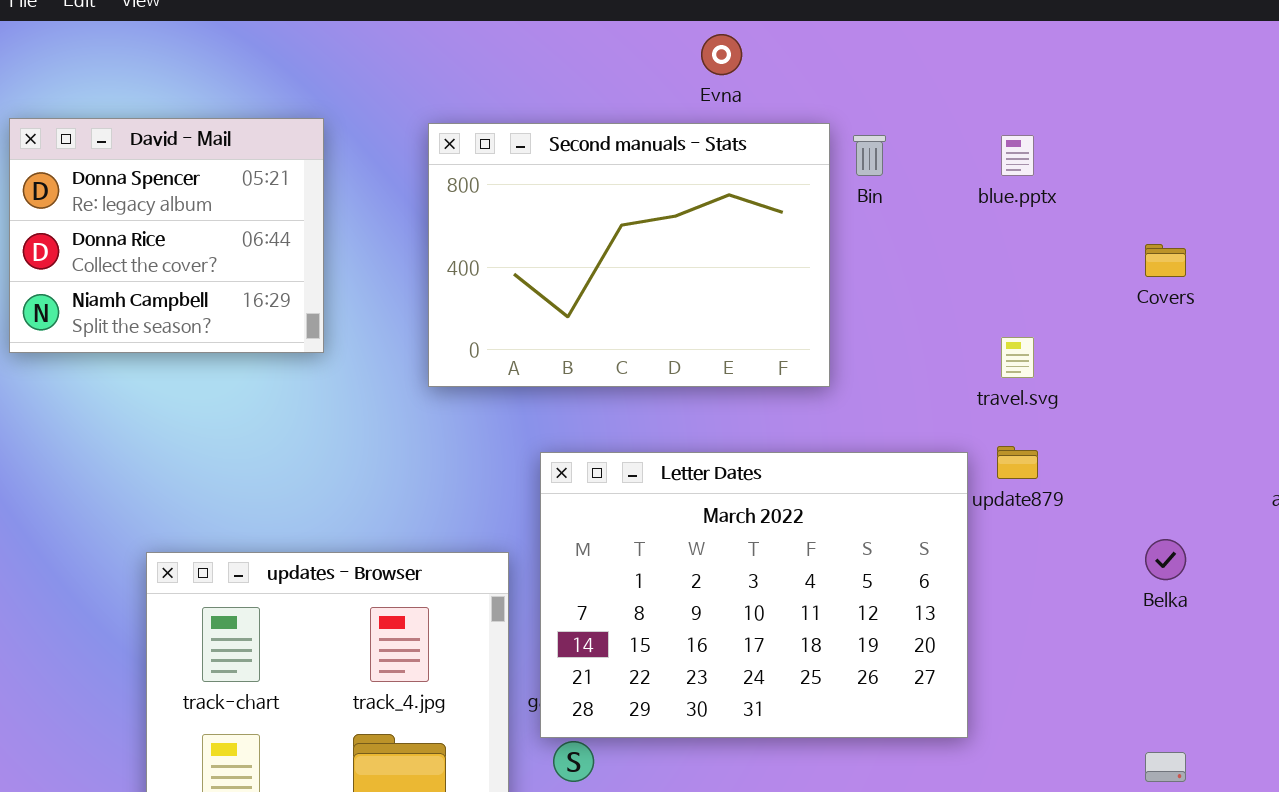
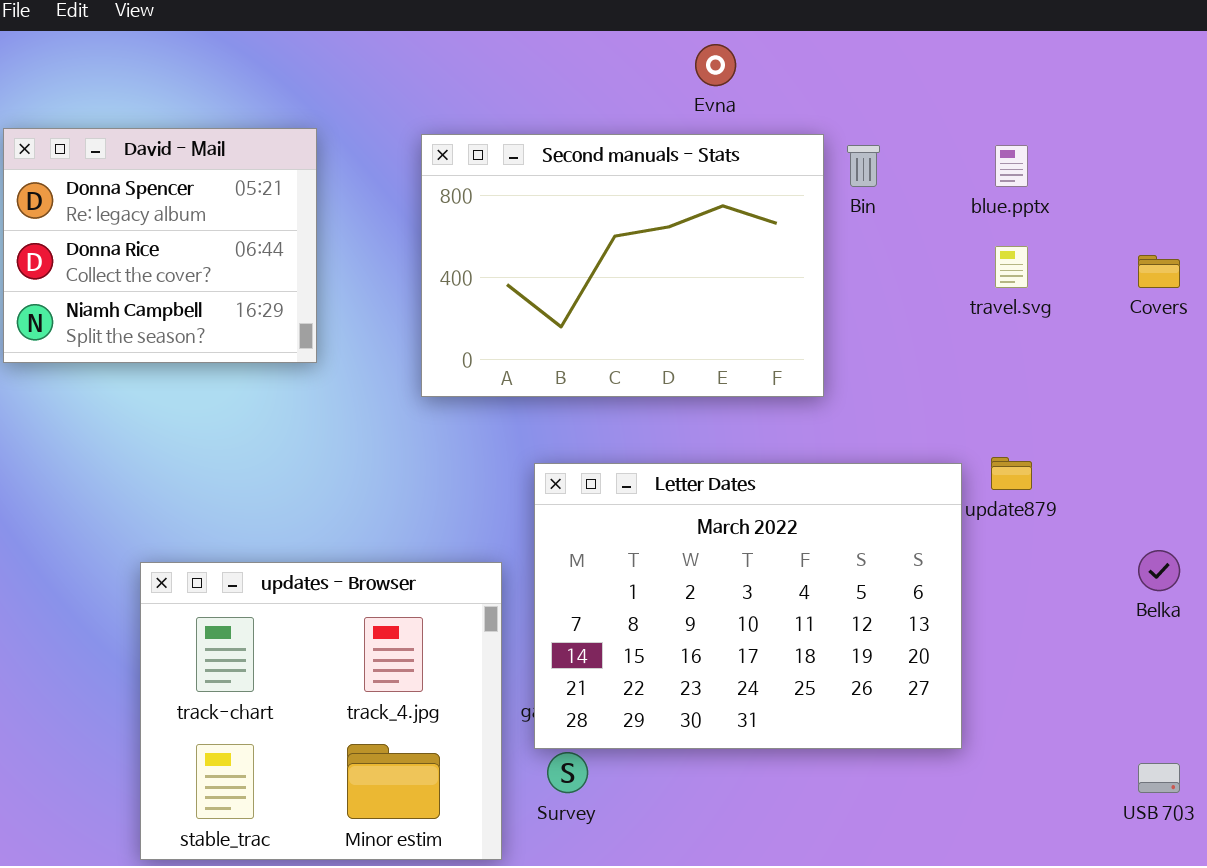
travel.svg: [1001,337,1034,378] -> [995,246,1028,288], moved

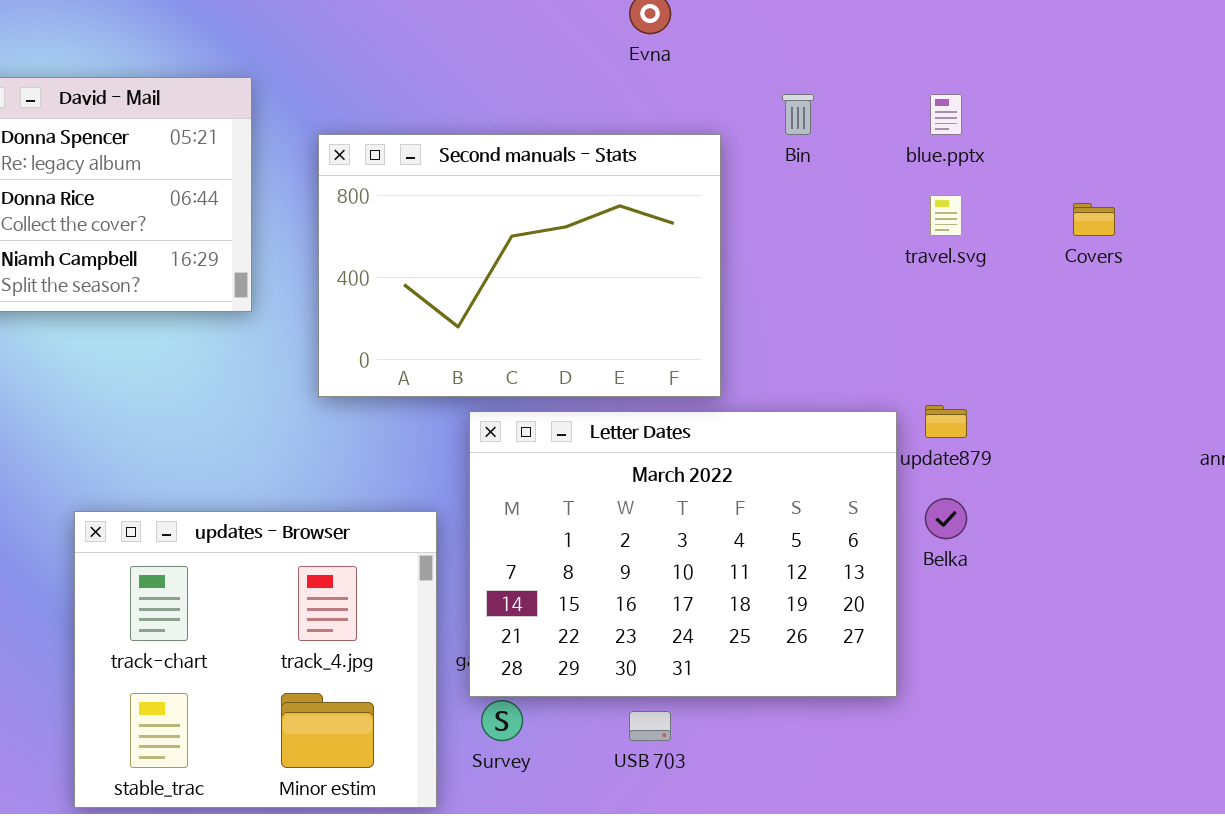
Second manuals - Stats: [421,134,824,397] -> [318,134,721,397], moved
Belka: [1138,550,1180,591] -> [925,498,967,539], moved
USB 703: [1138,763,1180,793] -> [629,711,671,741], moved

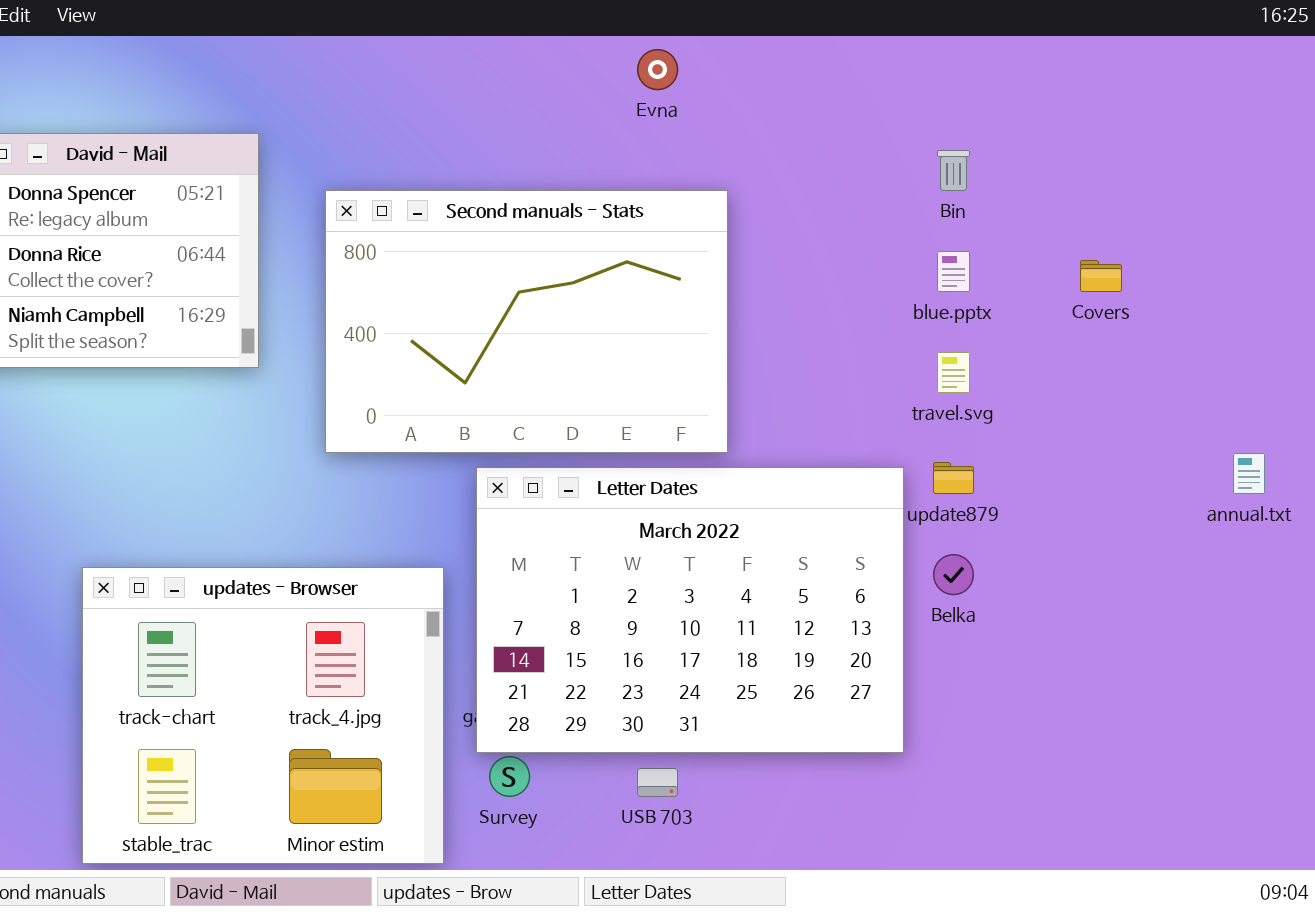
Bin: [782,94,814,135] -> [937,150,970,191], moved
blue.pptx: [930,94,962,135] -> [937,251,970,292], moved
travel.svg: [930,195,962,236] -> [937,352,970,393], moved

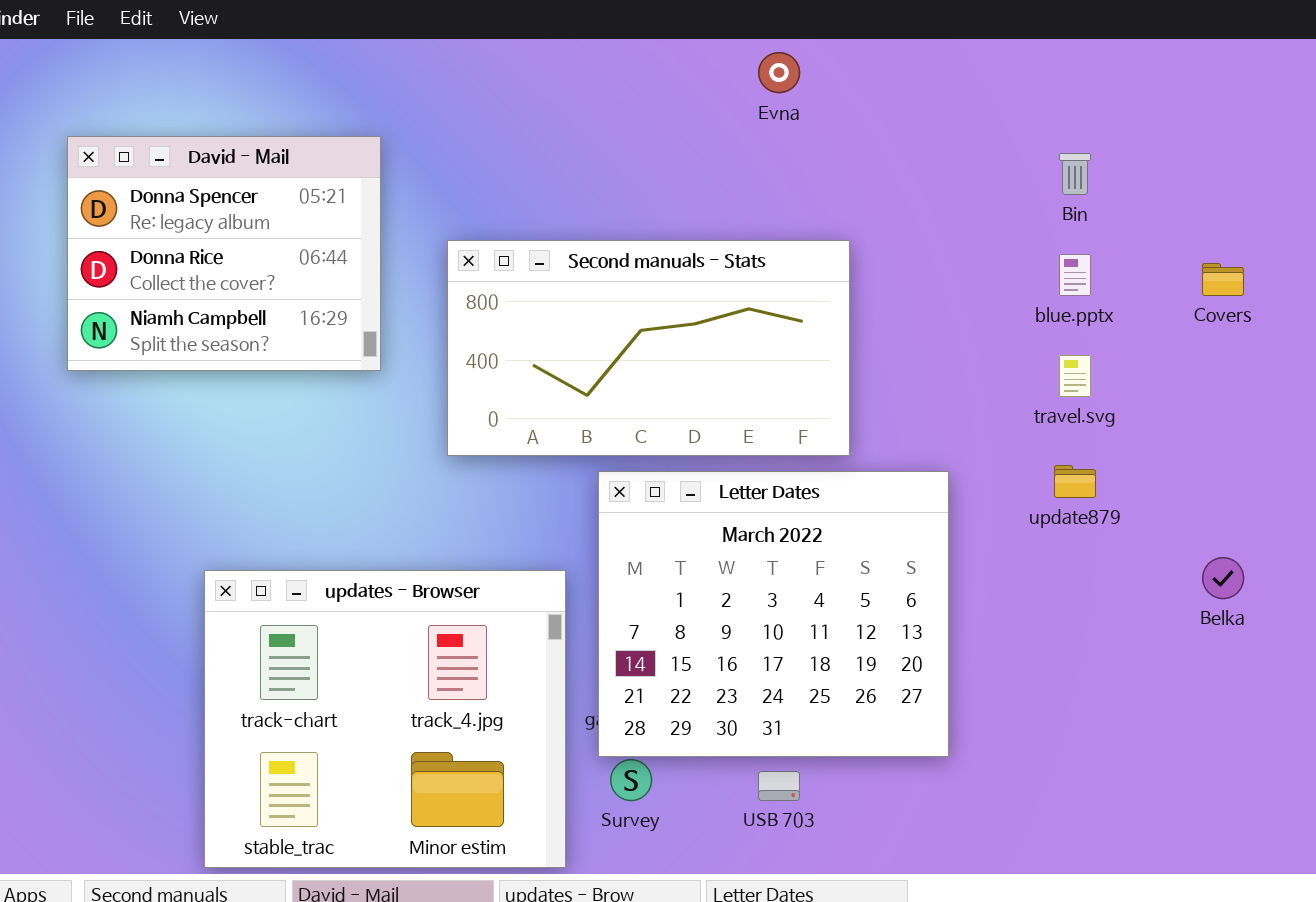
Second manuals - Stats: [325,190,728,453] -> [447,240,850,456], resized
Letter Dates: [476,467,904,753] -> [598,471,949,757], resized
Belka: [933,554,974,595] -> [1202,557,1244,599], moved

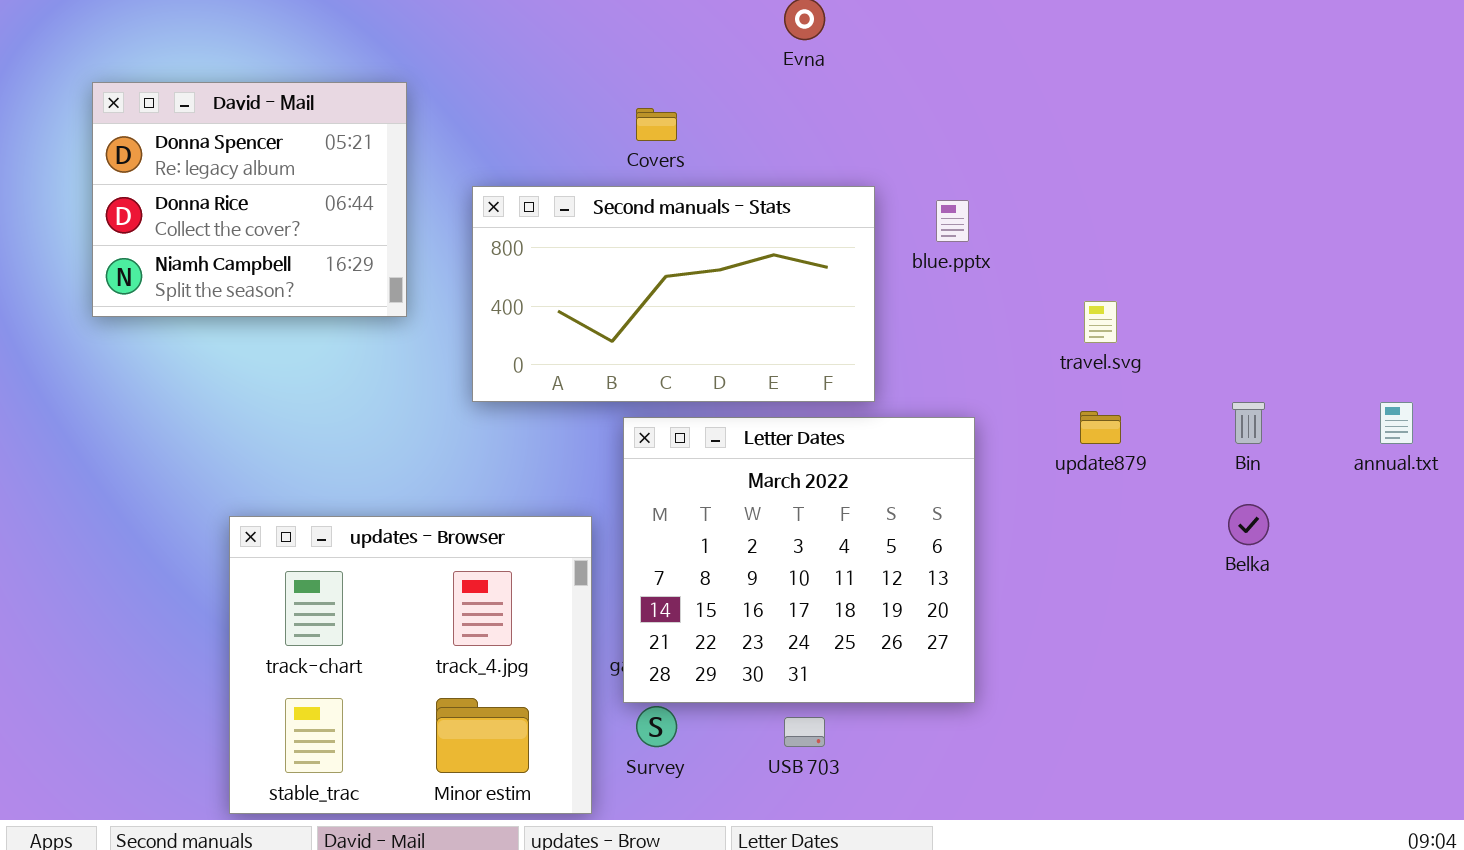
Bin: [1059,153,1091,195] -> [1232,402,1265,444], moved
blue.pptx: [1059,254,1091,296] -> [936,200,969,242], moved
Covers: [1202,263,1244,296] -> [636,108,677,141], moved

